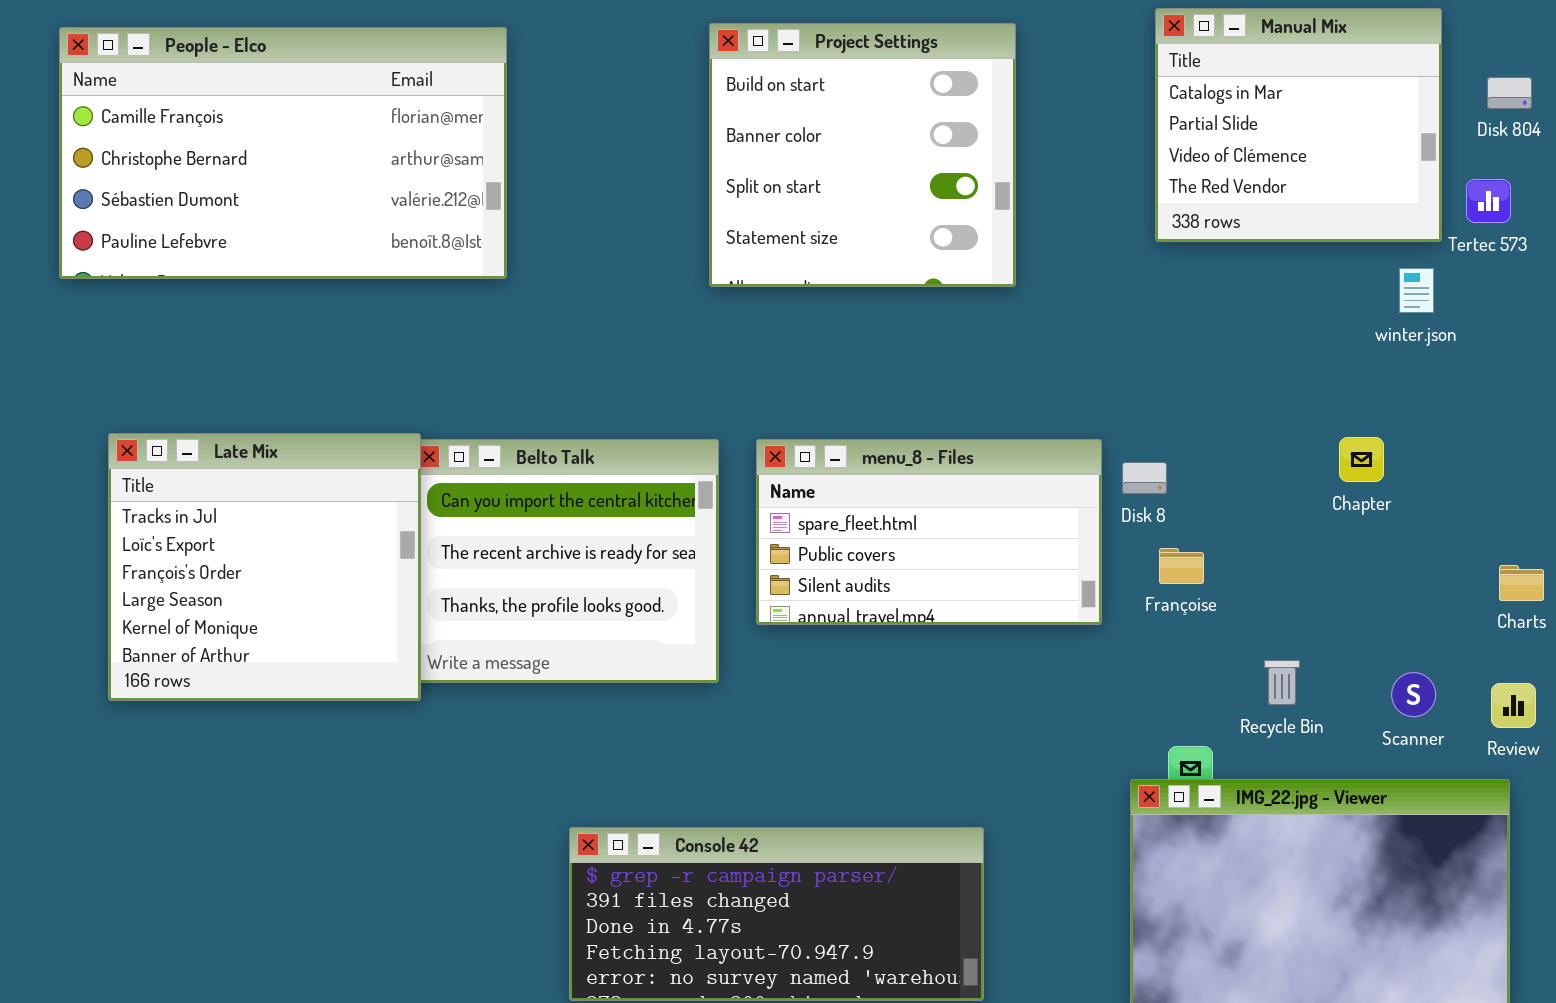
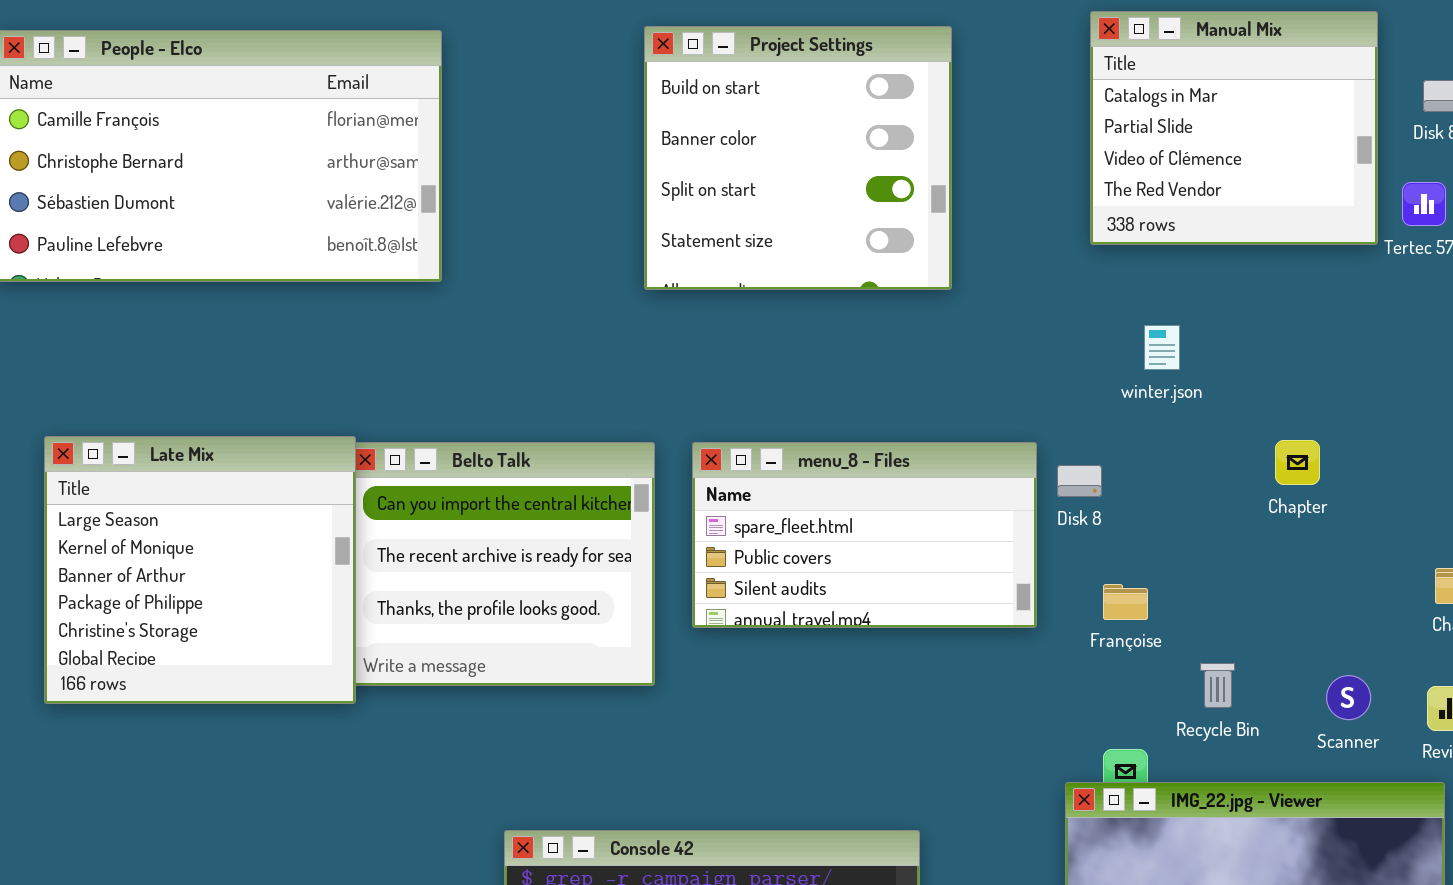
winter.json: [1399,268,1434,313] -> [1144,325,1180,370], moved
Late Mix: [108,433,421,701] -> [44,436,356,704], scrolled down 3 rows
Françoise: [1159,548,1204,584] -> [1103,584,1148,620], moved

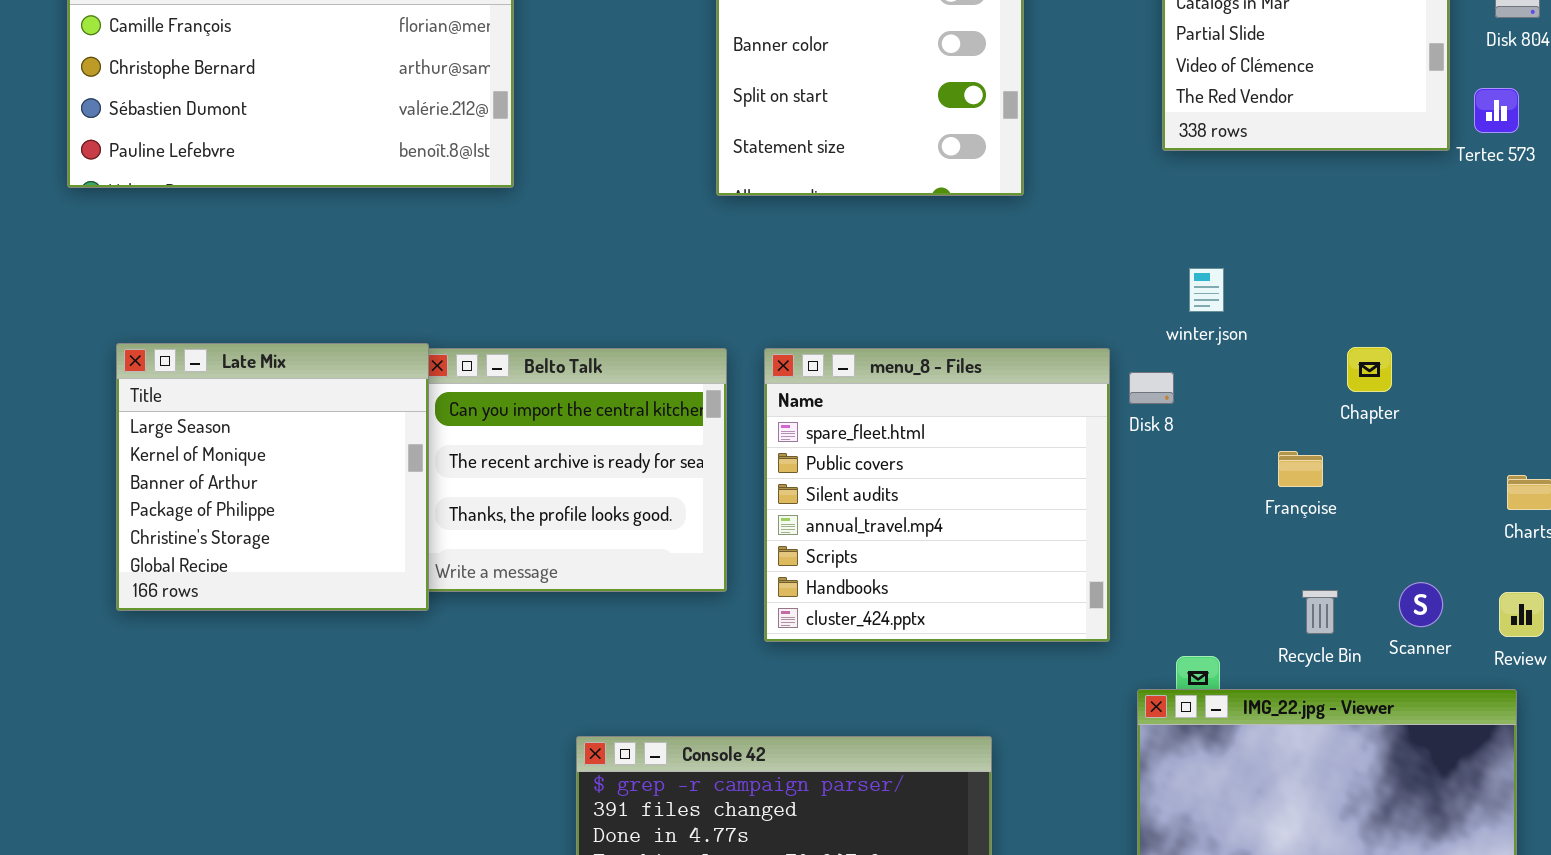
winter.json: [1144,325,1180,370] -> [1189,268,1224,312], moved
menu_8 - Files: [692,442,1037,628] -> [764,348,1110,642], resized
Françoise: [1103,584,1148,620] -> [1278,451,1323,487], moved
Recycle Bin: [1200,663,1235,708] -> [1302,590,1338,634], moved

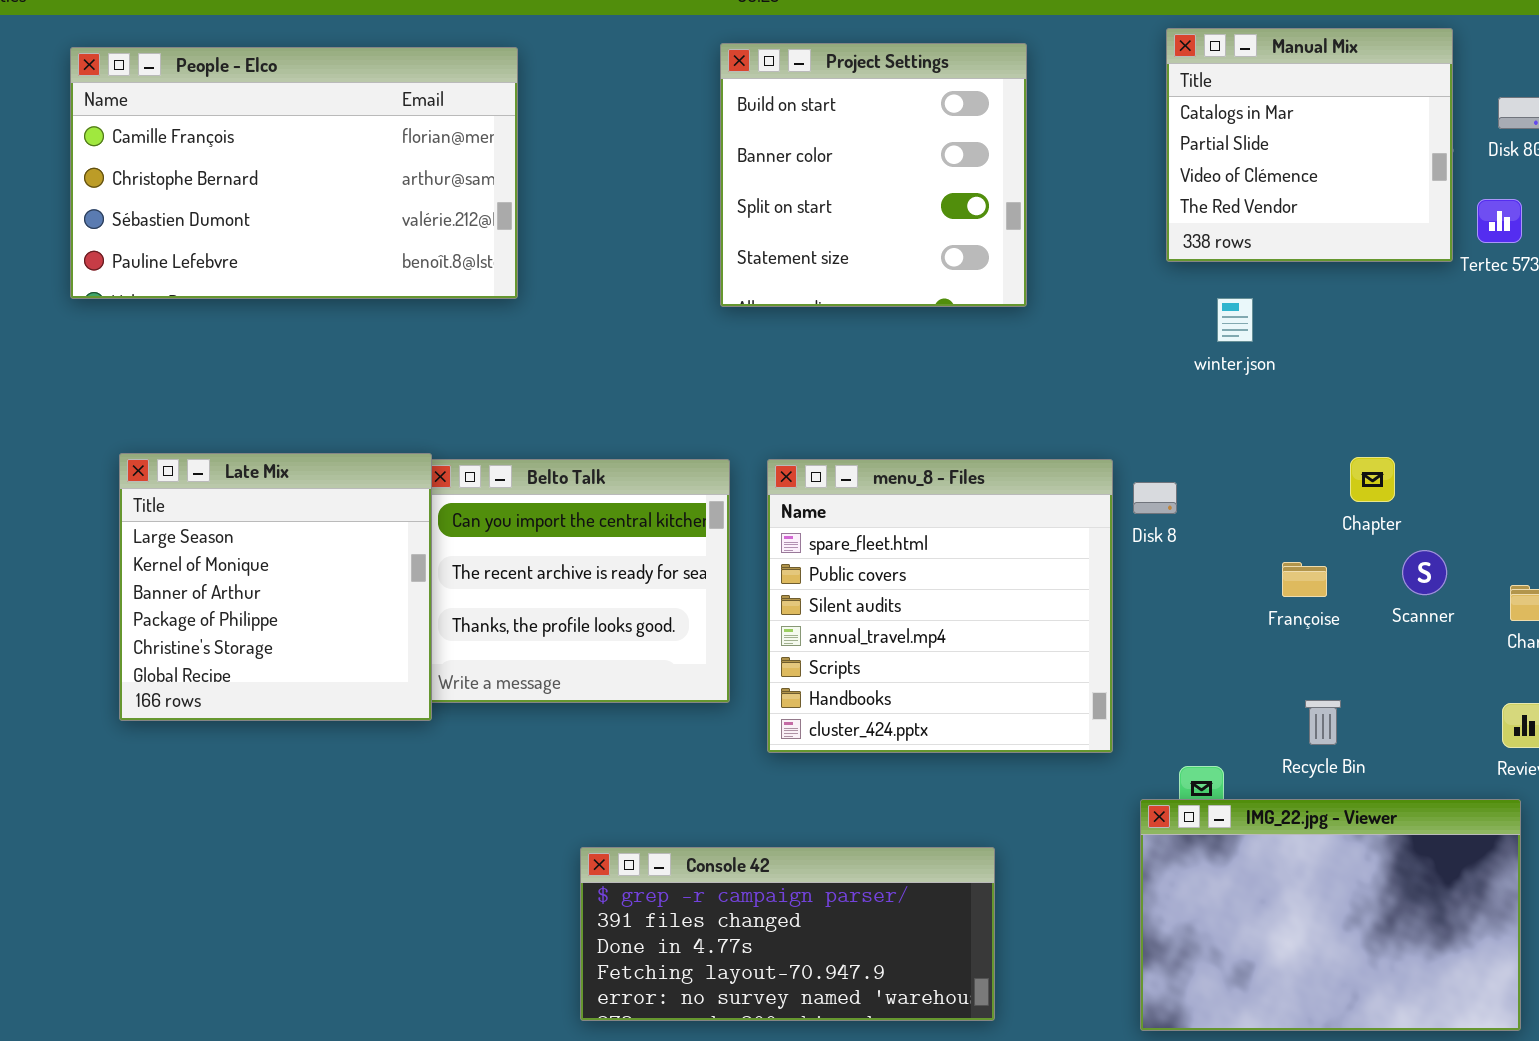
winter.json: [1189,268,1224,312] -> [1217,298,1253,342], moved
Scanner: [1399,582,1443,627] -> [1402,550,1447,595], moved

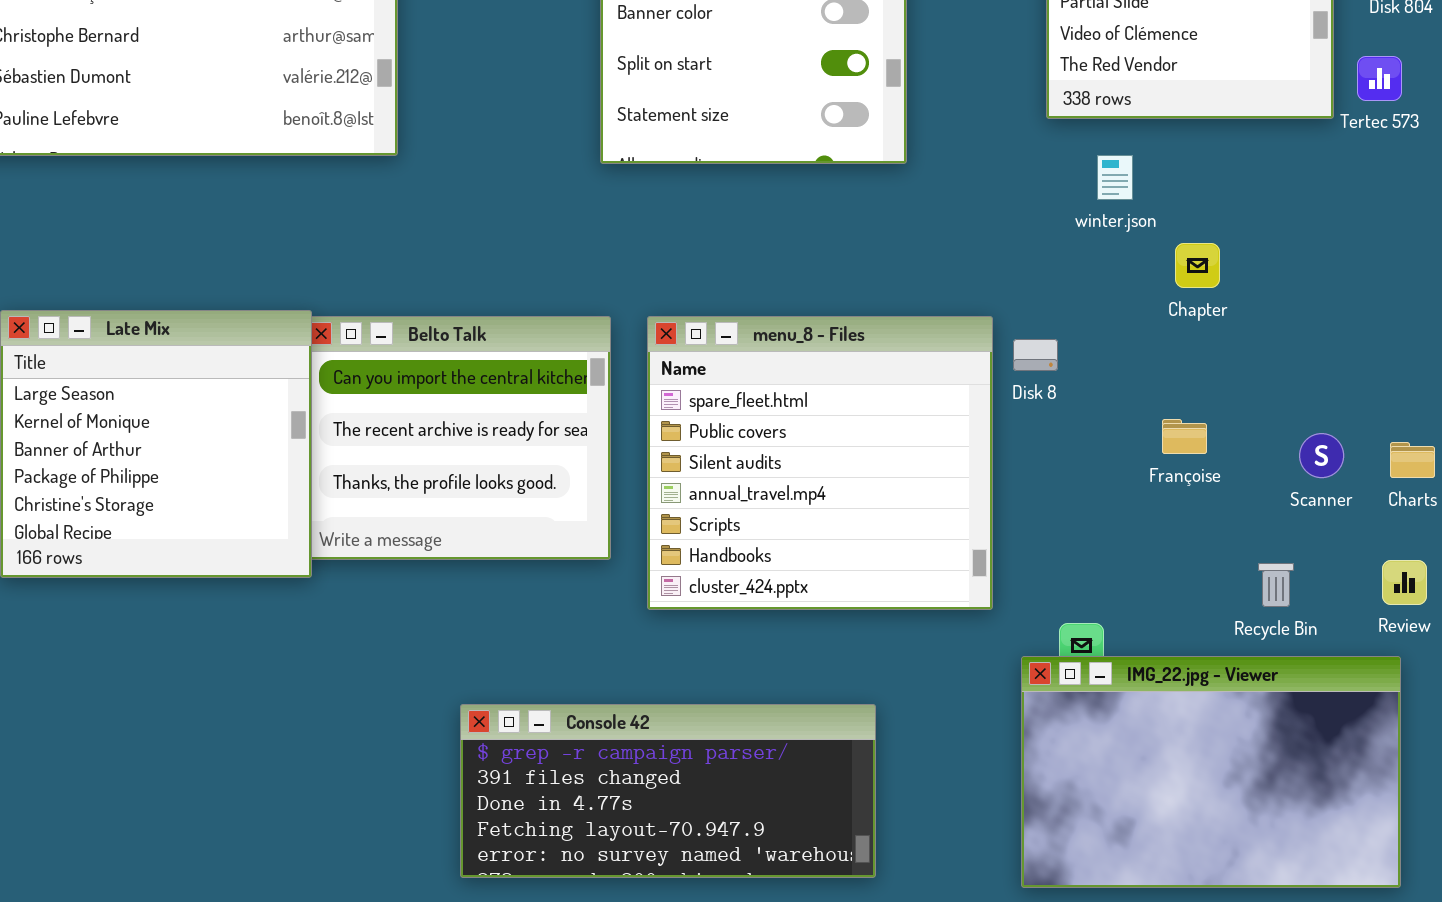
Chapter: [1350,457,1395,502] -> [1175,243,1220,288], moved
Scanner: [1402,550,1447,595] -> [1299,433,1344,478], moved
Recycle Bin: [1305,700,1341,745] -> [1258,563,1294,607], moved

